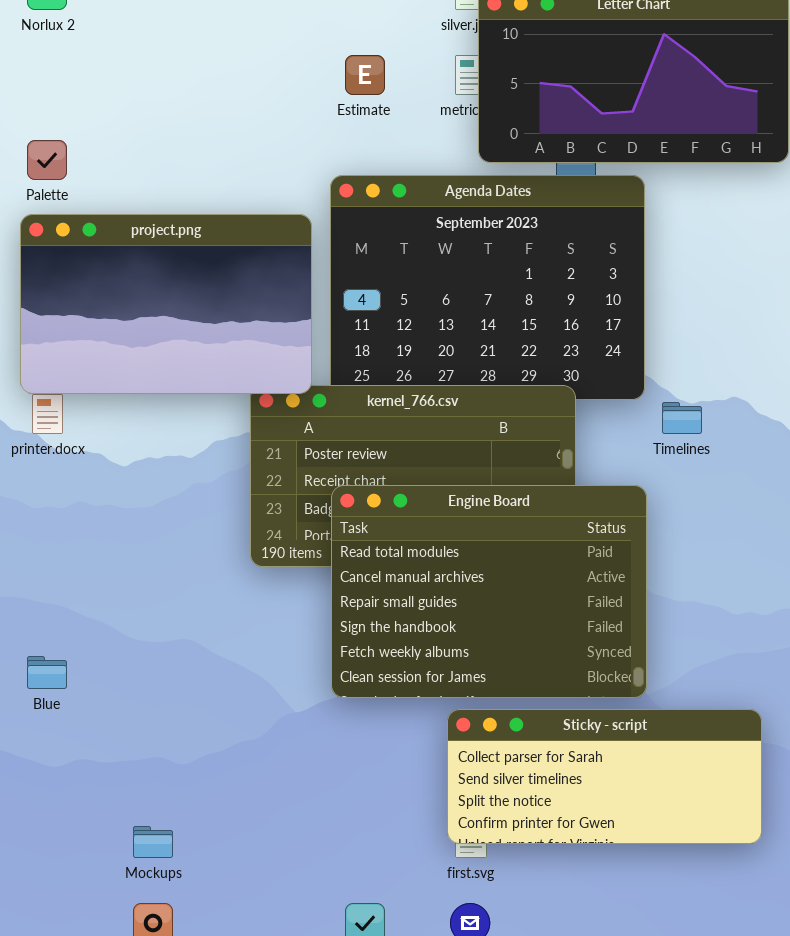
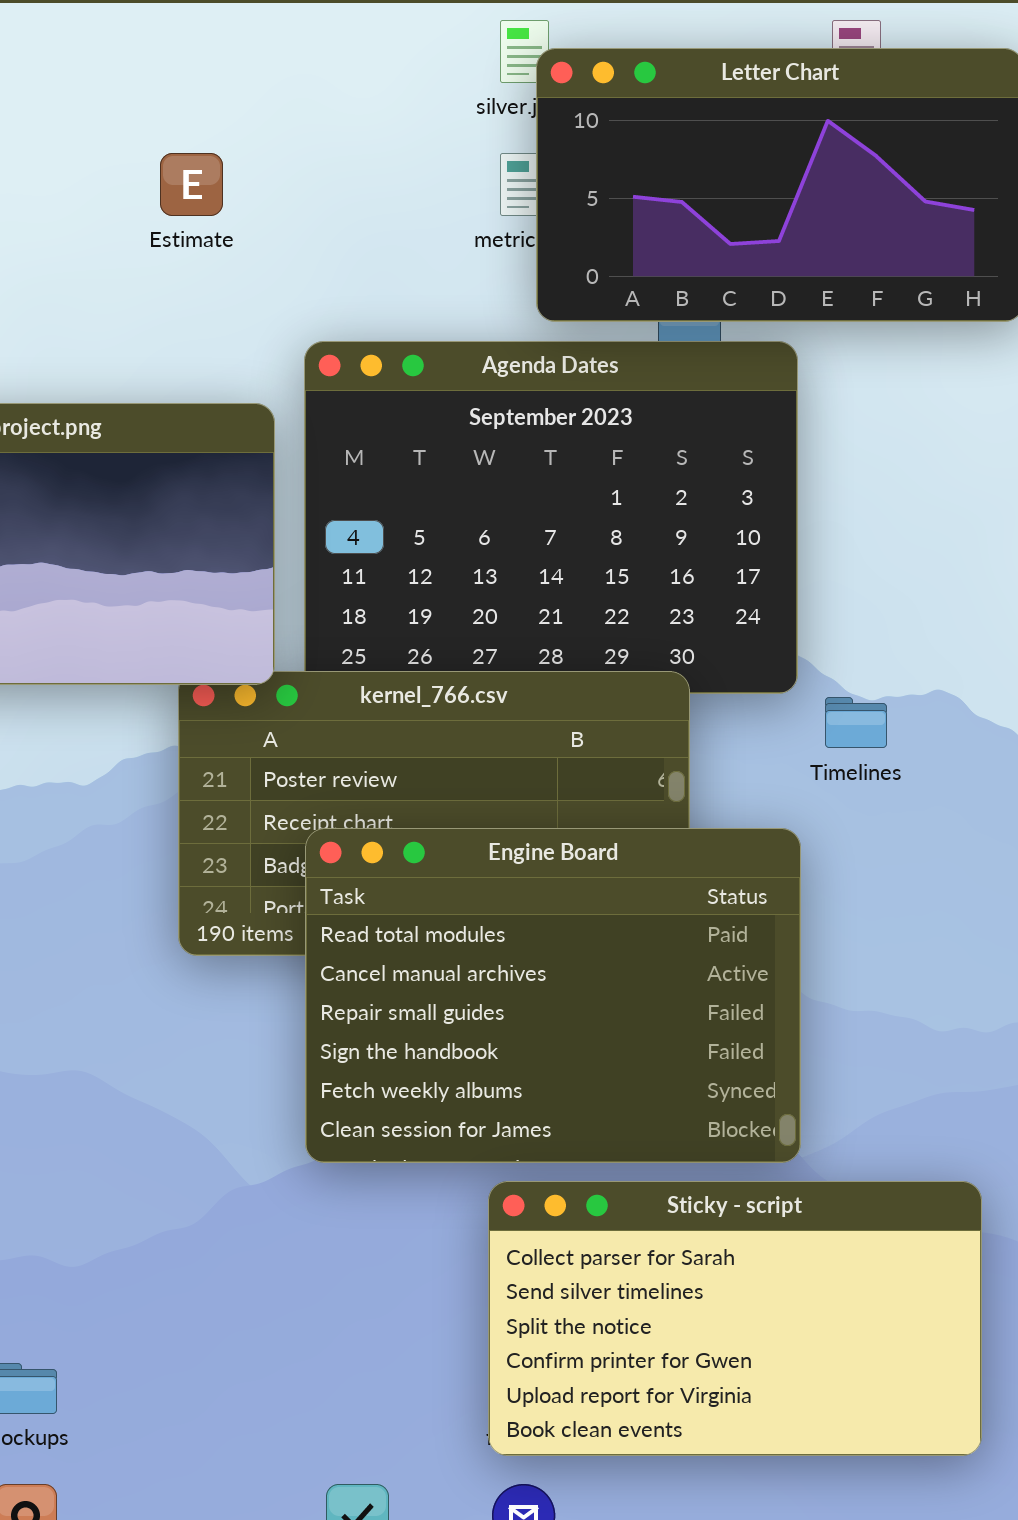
Estimate: [345,55,385,95] -> [160,153,223,216], moved
Sticky - script: [447,709,762,844] -> [488,1181,982,1456], resized

